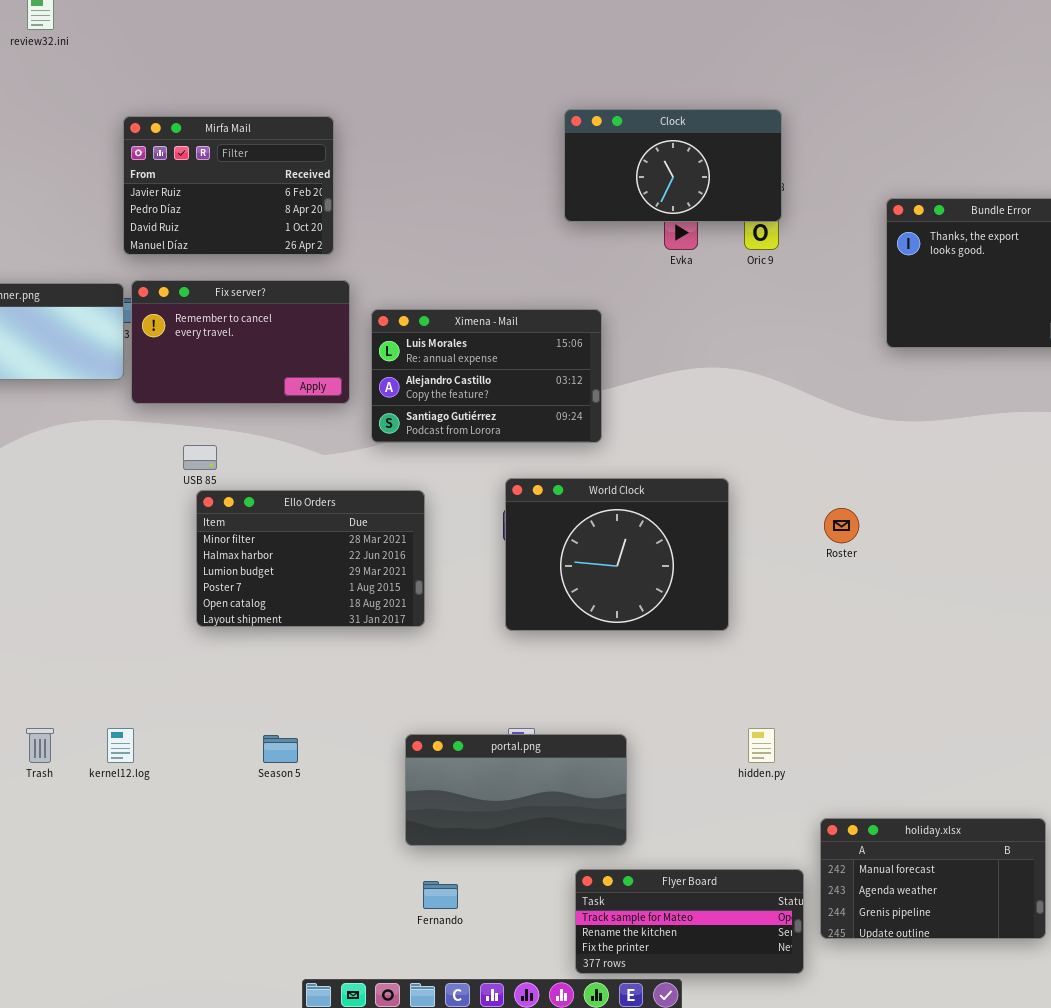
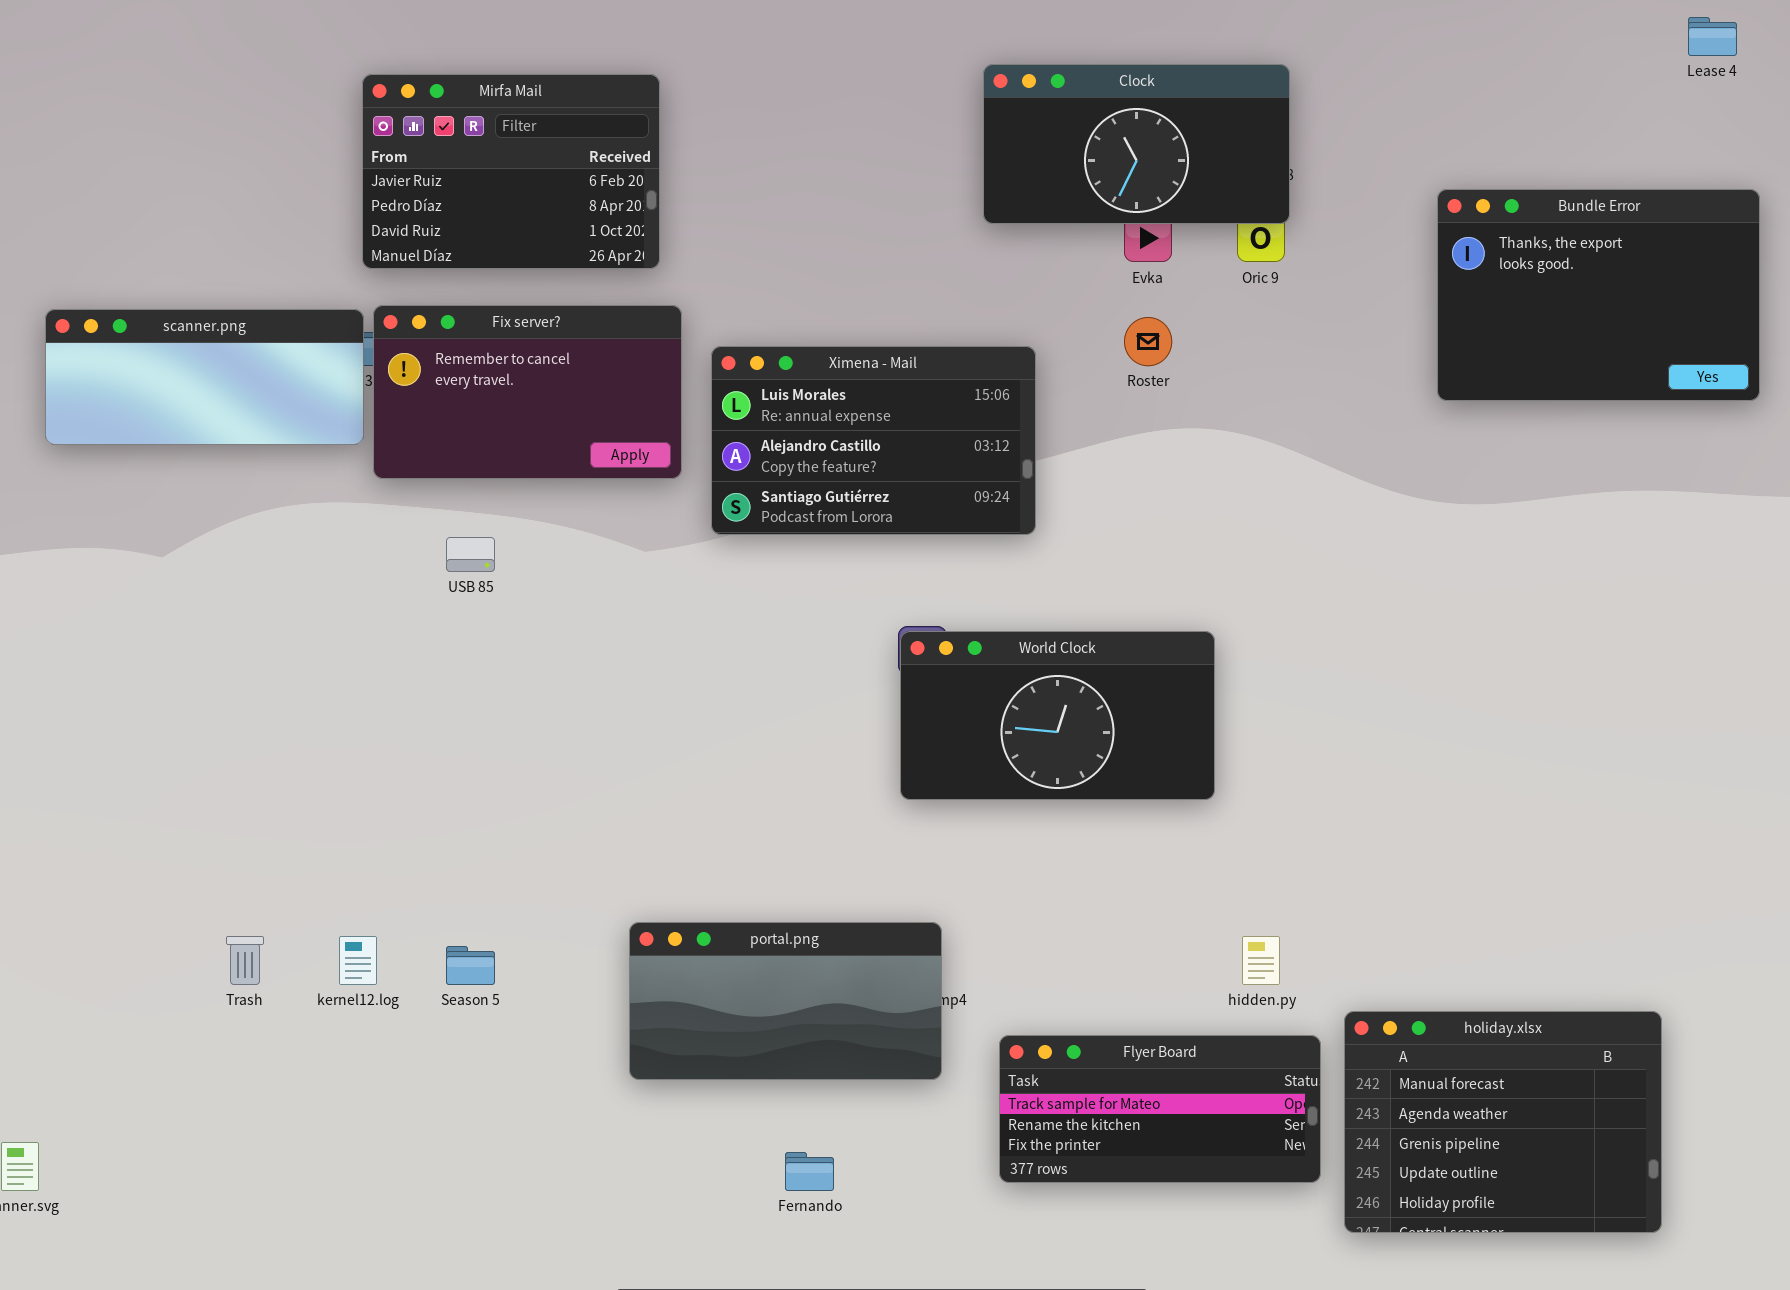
World Clock: [505,478,729,631] -> [900,631,1215,800], resized
Ello Orders: [196,490,425,627] -> none, closed
Roster: [824,508,859,543] -> [1124,317,1172,366], moved
portal.png: [405,734,627,846] -> [629,922,942,1080], moved
Season 5: [263,735,298,763] -> [446,946,495,985], moved
holiday.xlsx: [820,818,1046,939] -> [1344,1011,1662,1233], resized
Flyer Board: [575,869,804,974] -> [999,1035,1321,1183], moved

